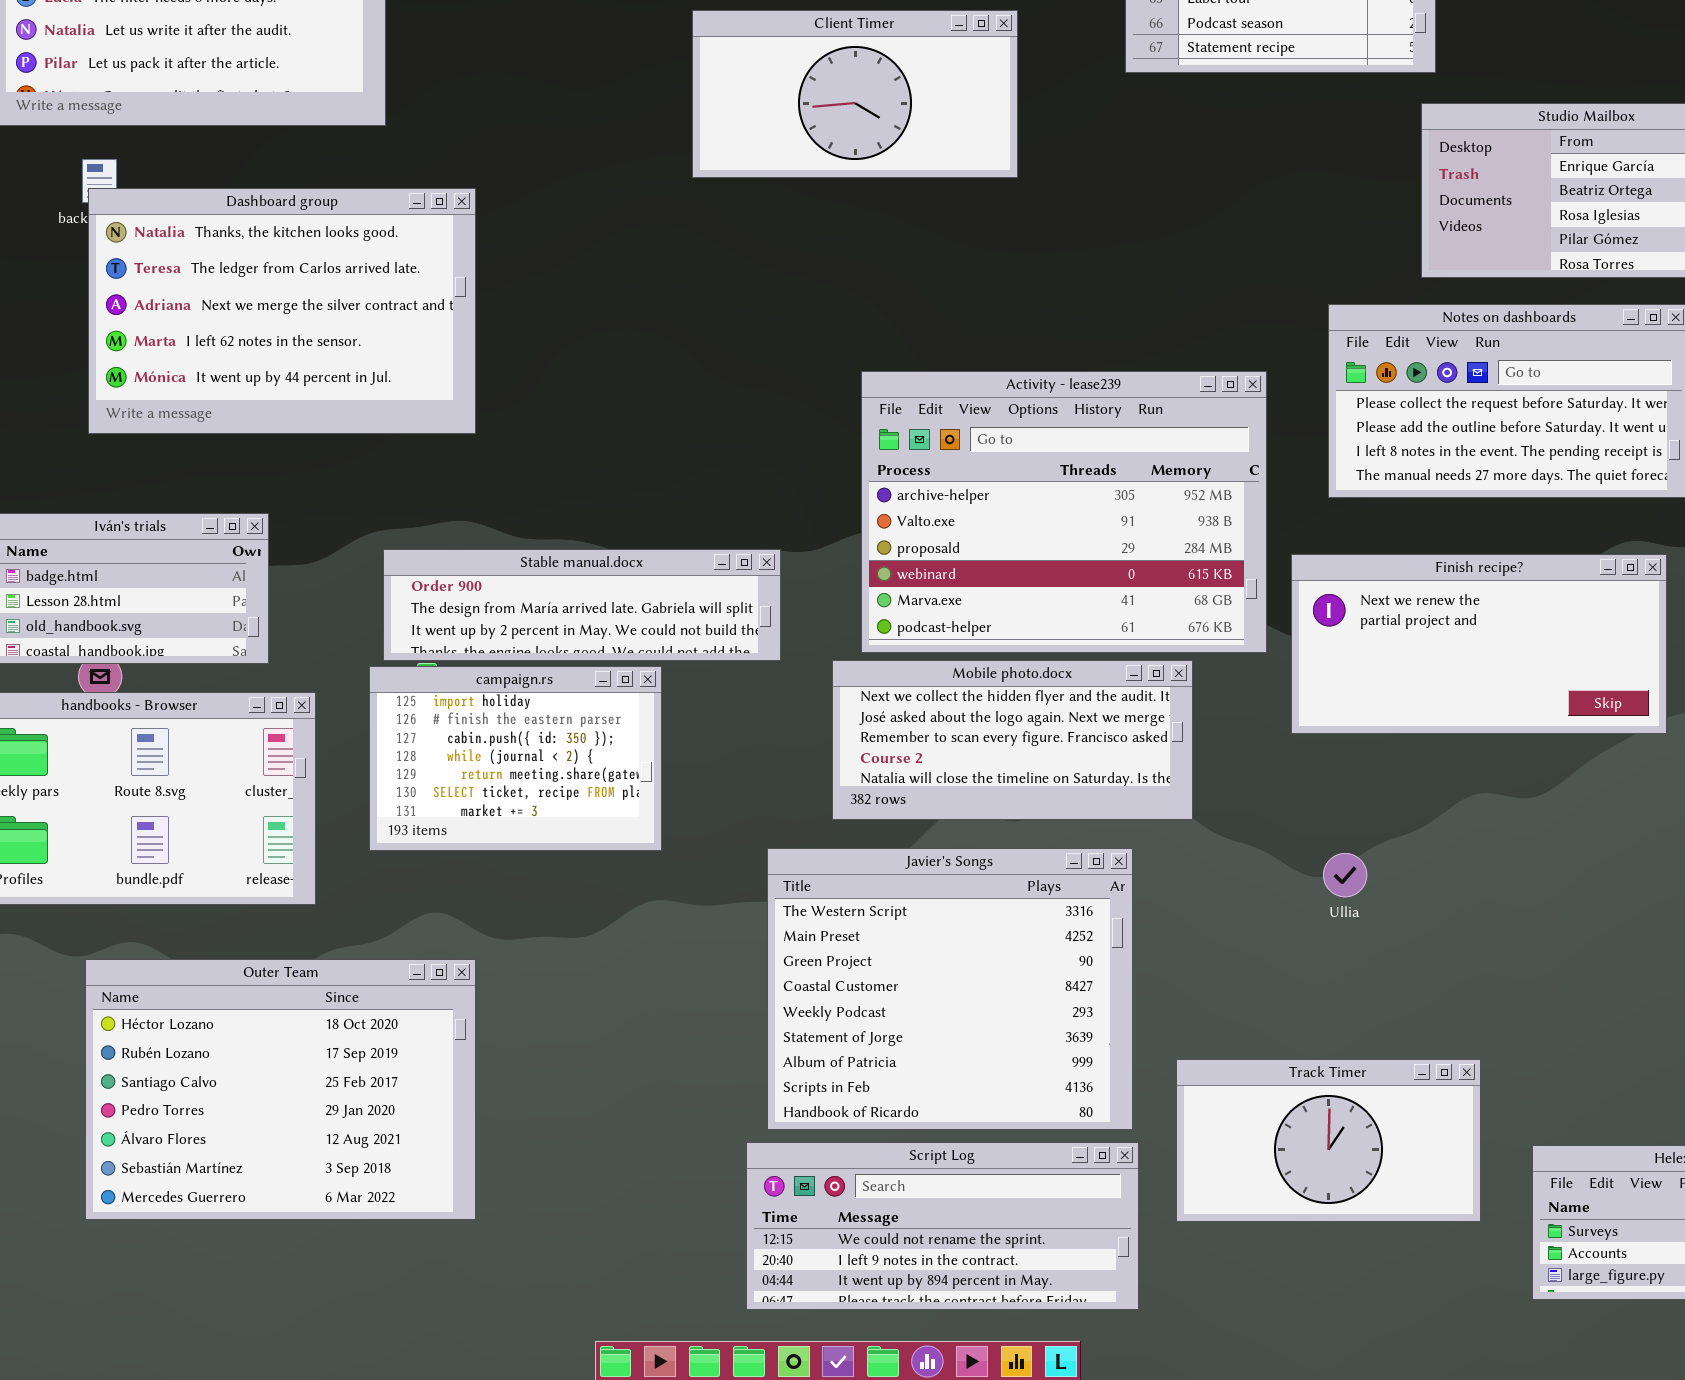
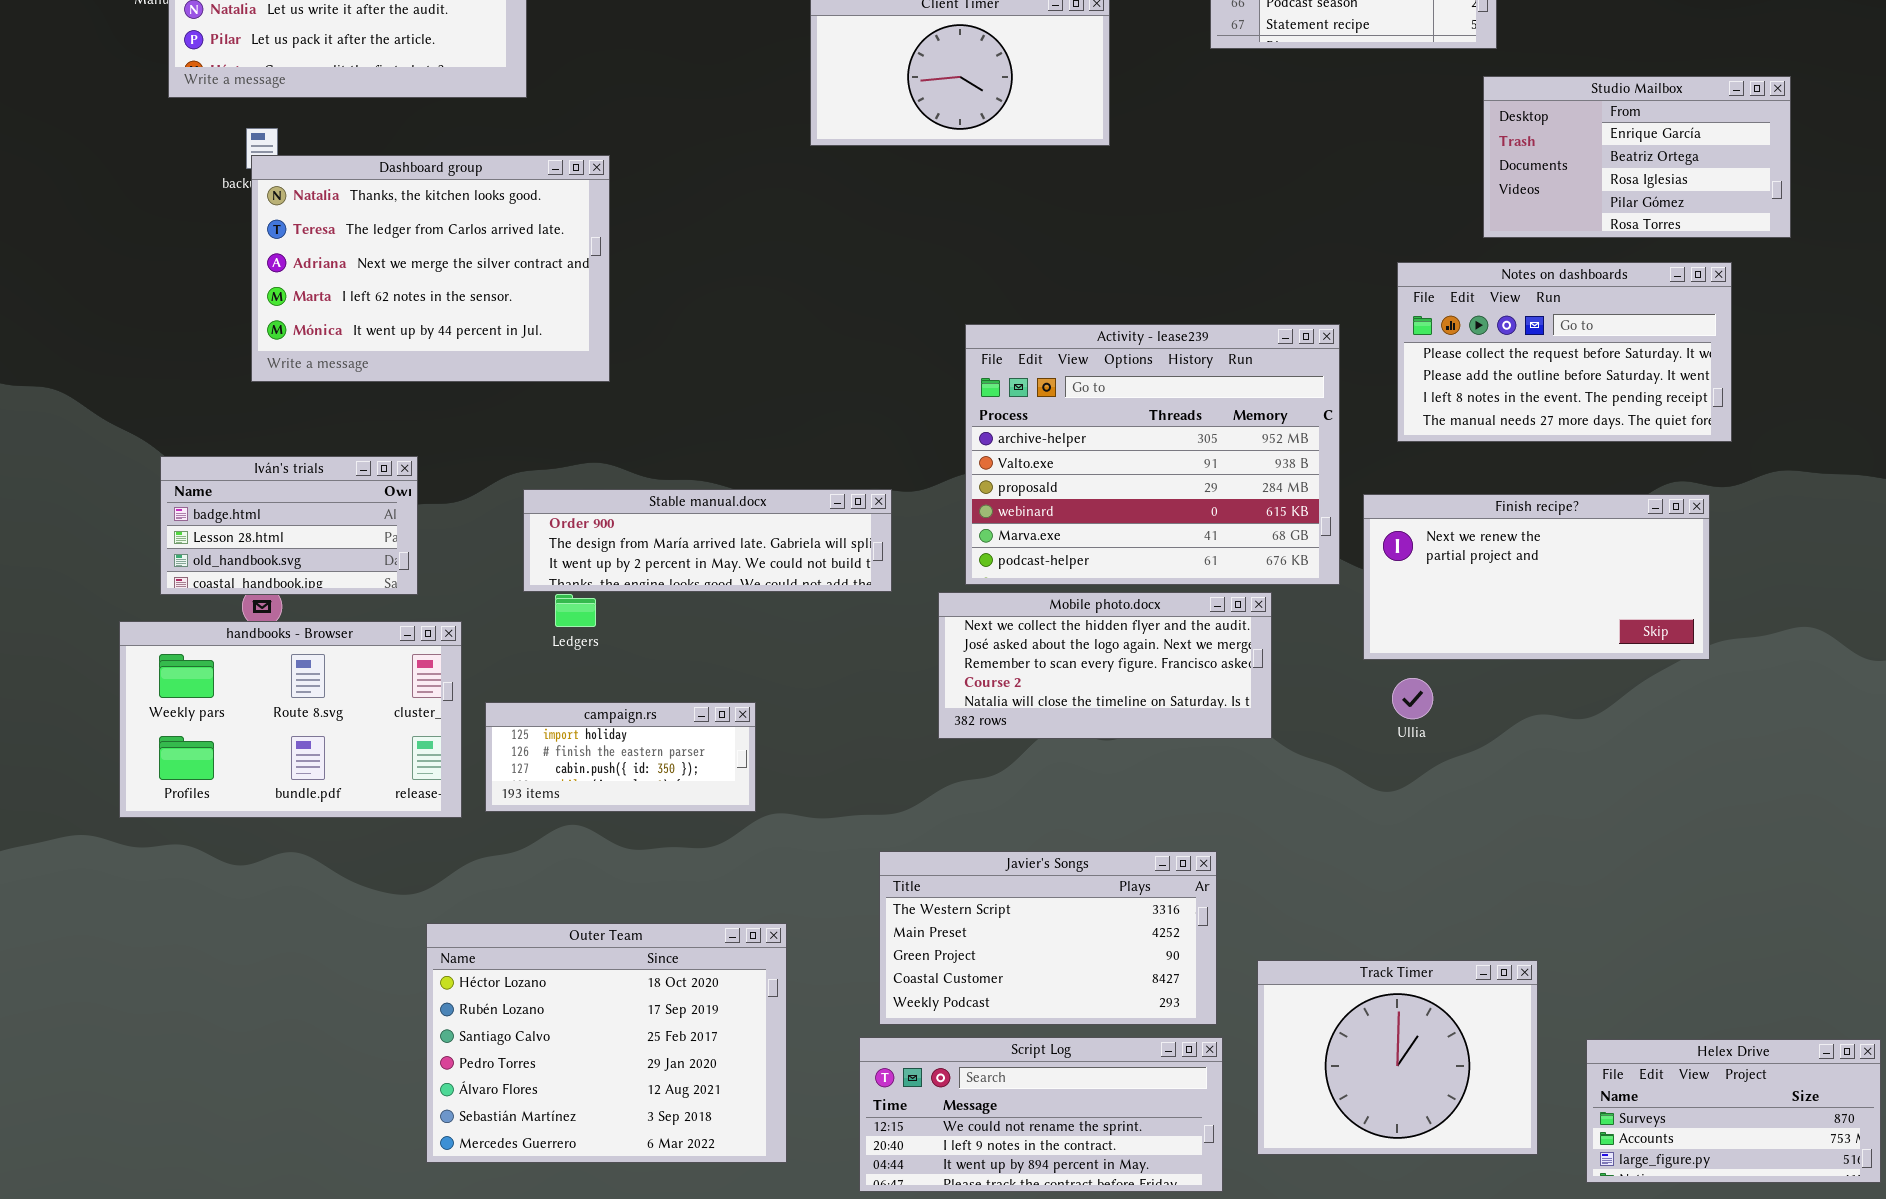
campaign.rs: [369,666,662,851] -> [485,702,756,812], moved, resized
Javier's Songs: [767,848,1133,1130] -> [879,851,1217,1025], resized
Ullia: [1323,853,1367,897] -> [1392,678,1433,719], moved
Outer Team: [85,959,476,1220] -> [426,923,787,1163], moved
Track Timer: [1176,1059,1481,1222] -> [1257,960,1538,1155], resized

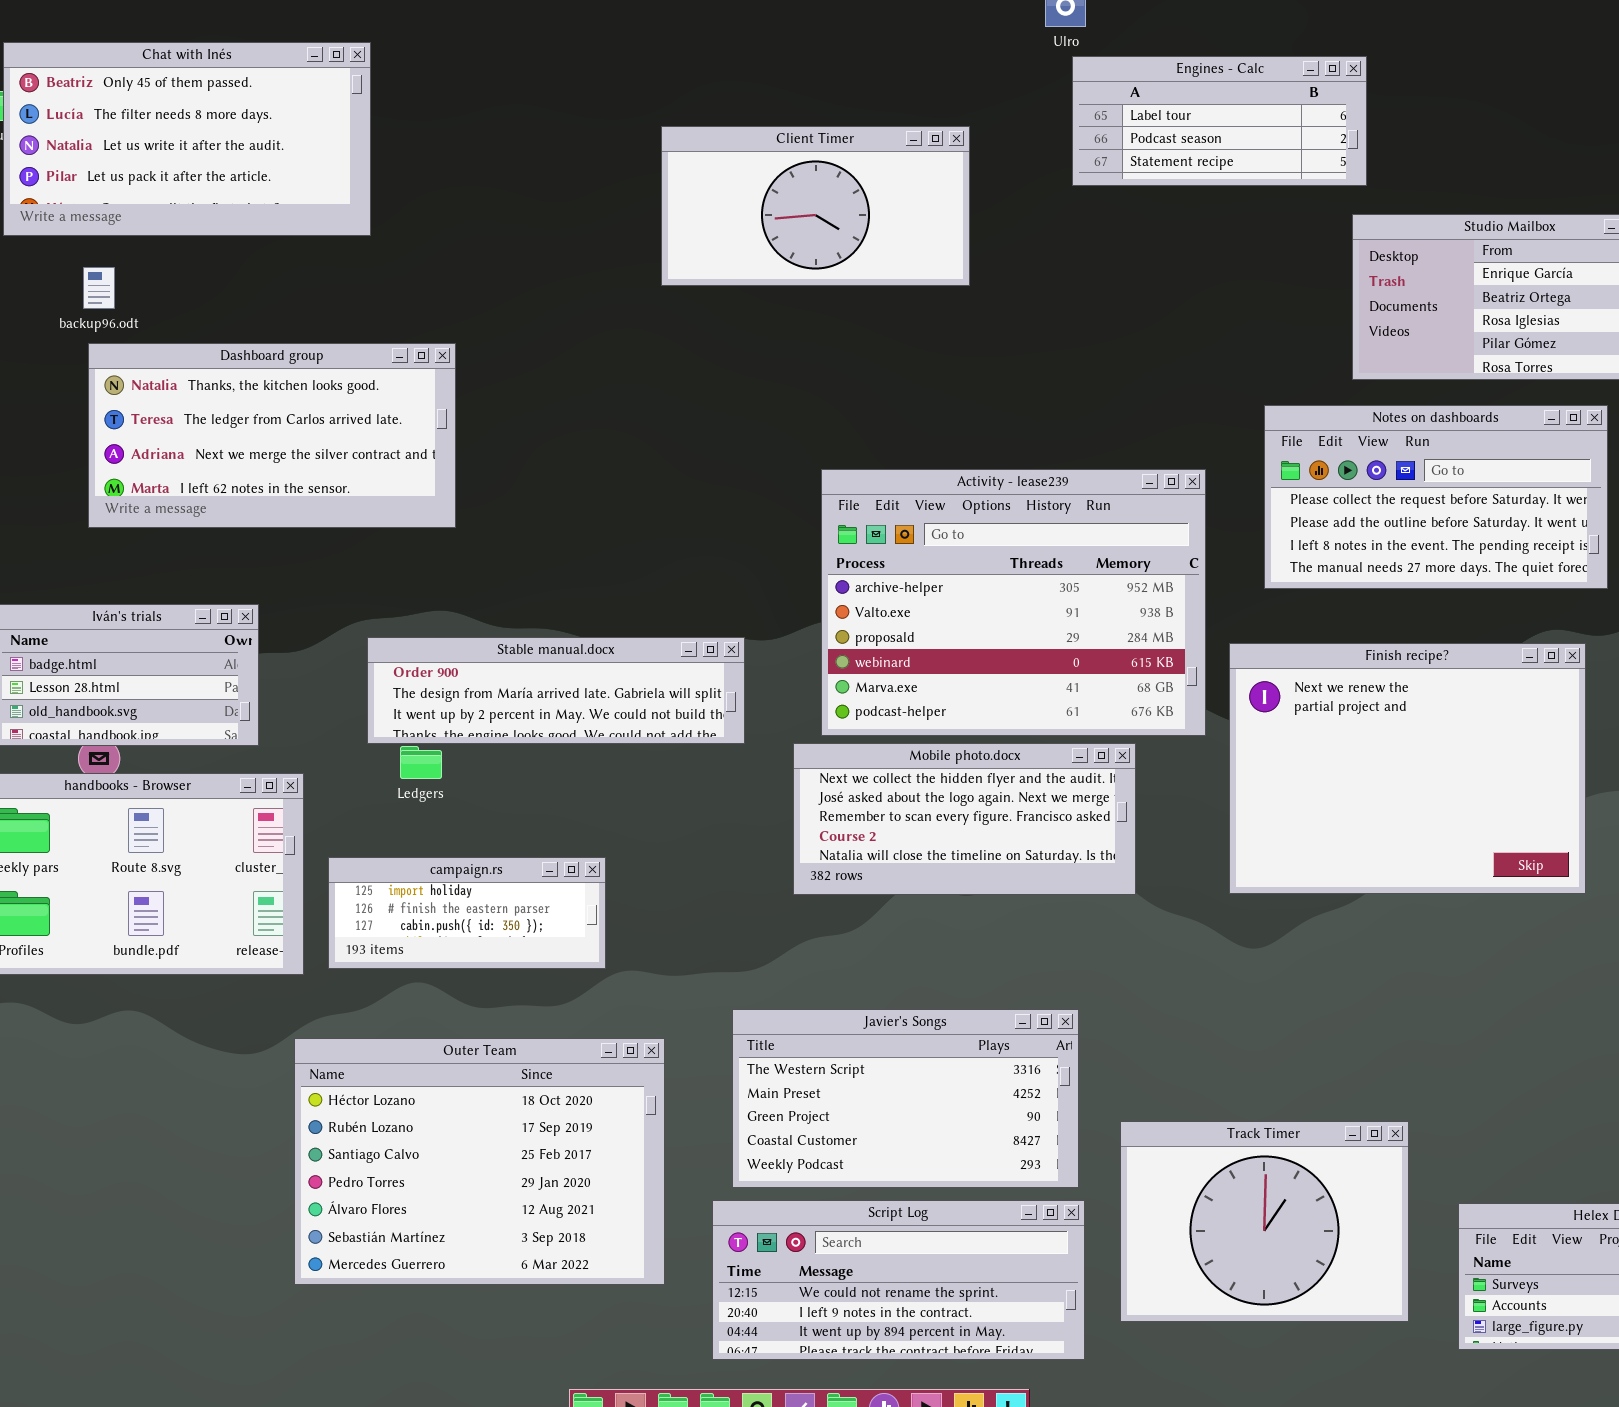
Dashboard group: [251,155,610,382] -> [88,343,456,528], resized
Finish recipe?: [1363,494,1710,660] -> [1229,643,1586,894], resized
Outer Team: [426,923,787,1163] -> [294,1038,665,1285], moved

